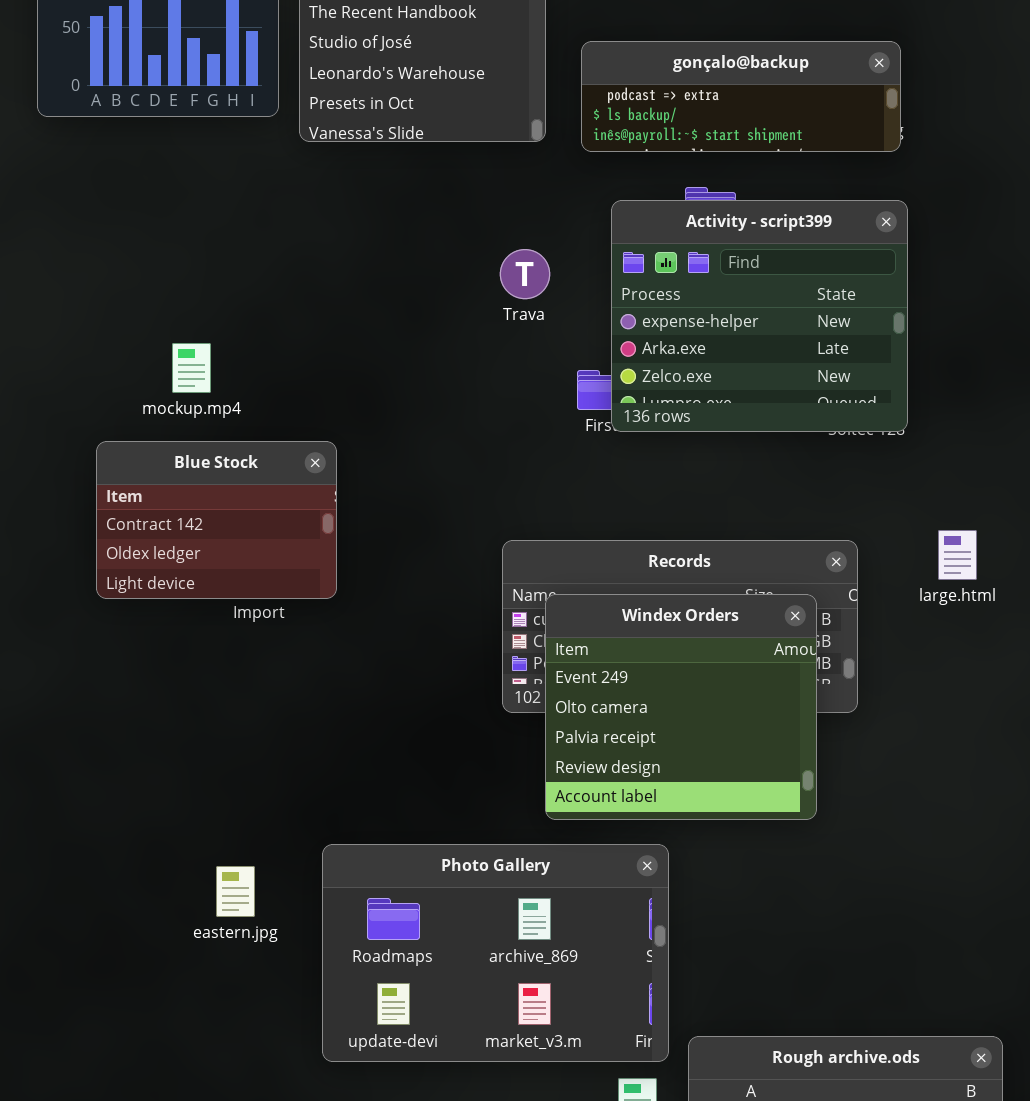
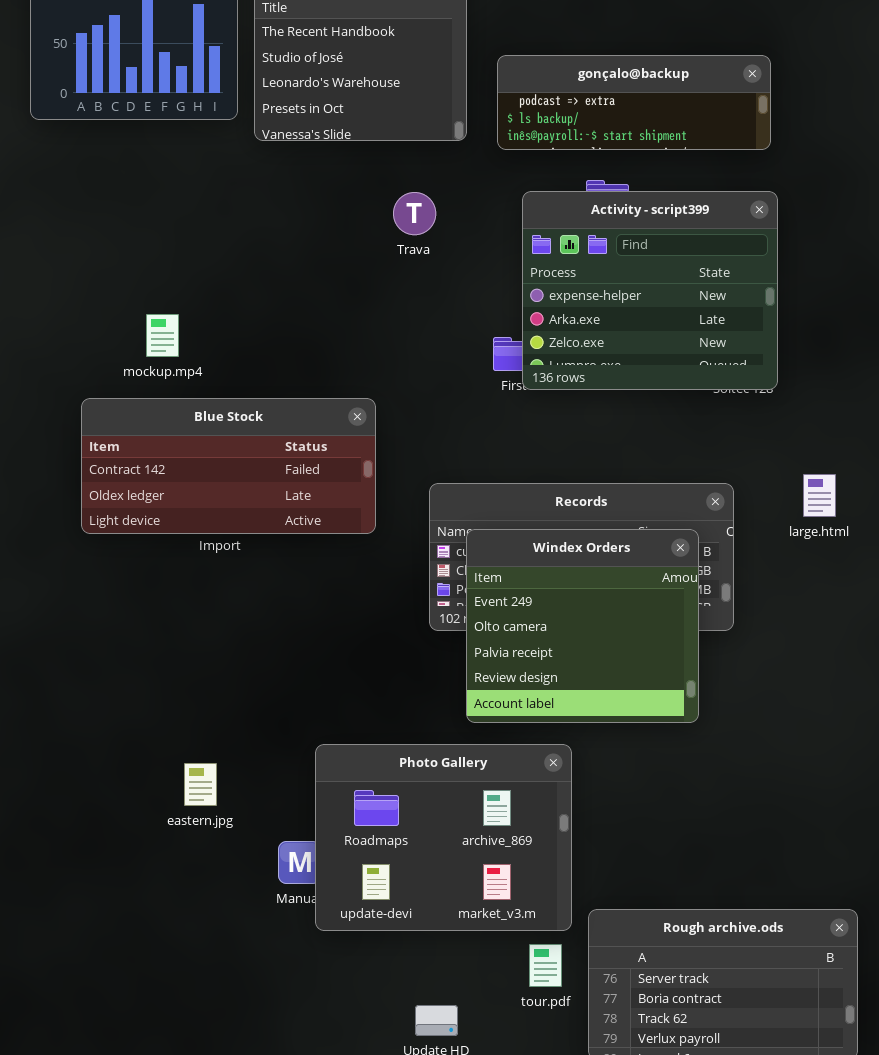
Trava: [500,249,550,299] -> [393,192,436,235], moved
Blue Stock: [96,441,337,599] -> [81,398,376,534], resized
Photo Gallery: [322,844,669,1062] -> [315,744,572,931], resized

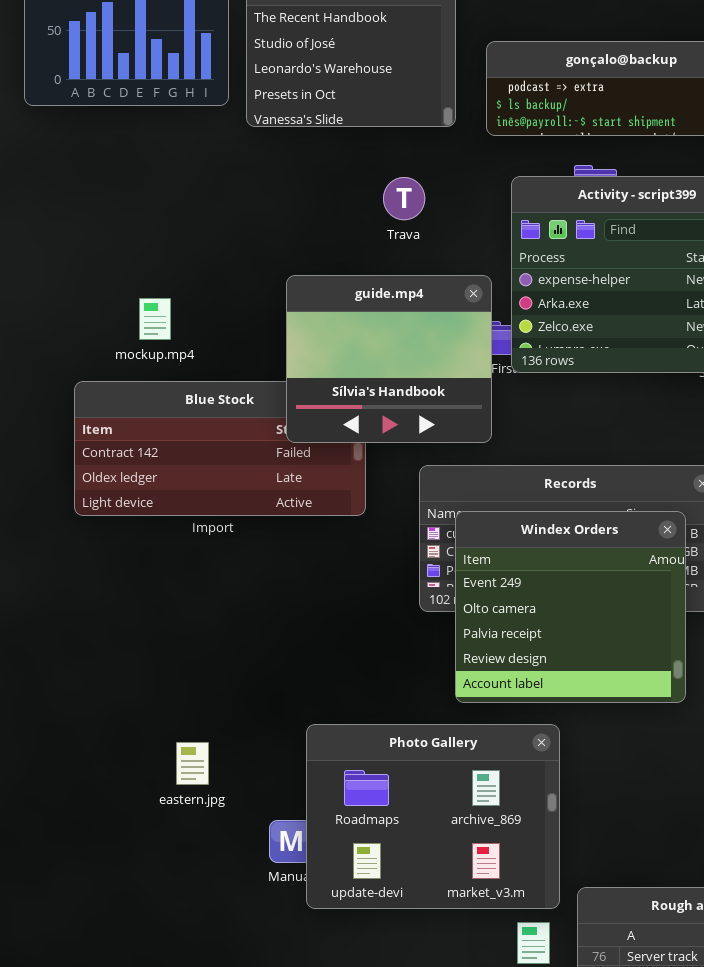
guide.mp4: none -> [286,275,492,443], opened

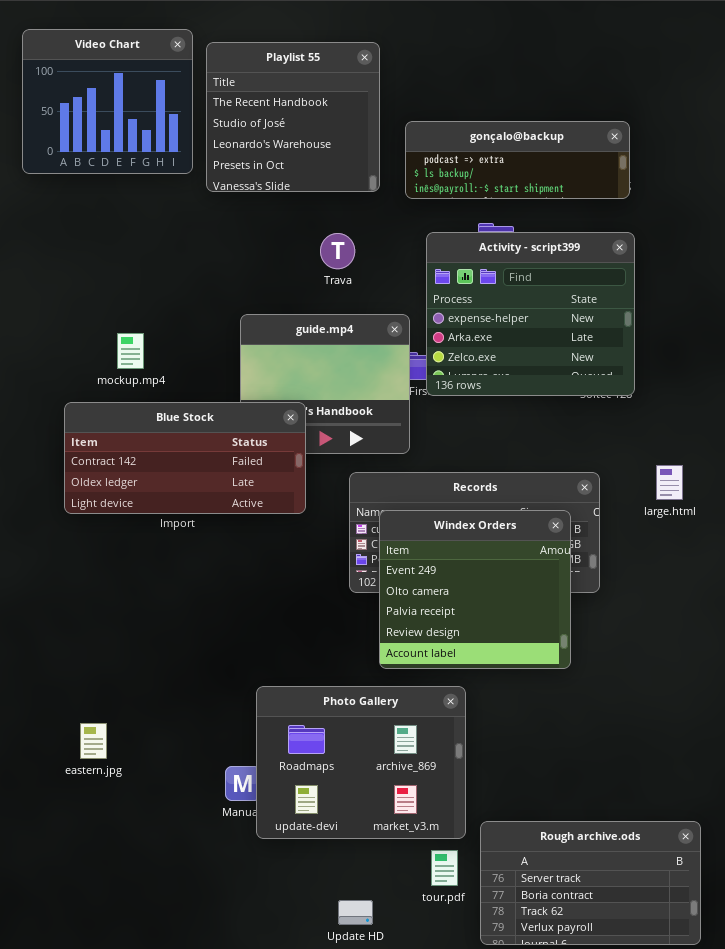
Blue Stock: [74,381,366,516] -> [64,402,306,514], raised
eastern.jpg: [176,742,209,785] -> [80,723,107,759], moved

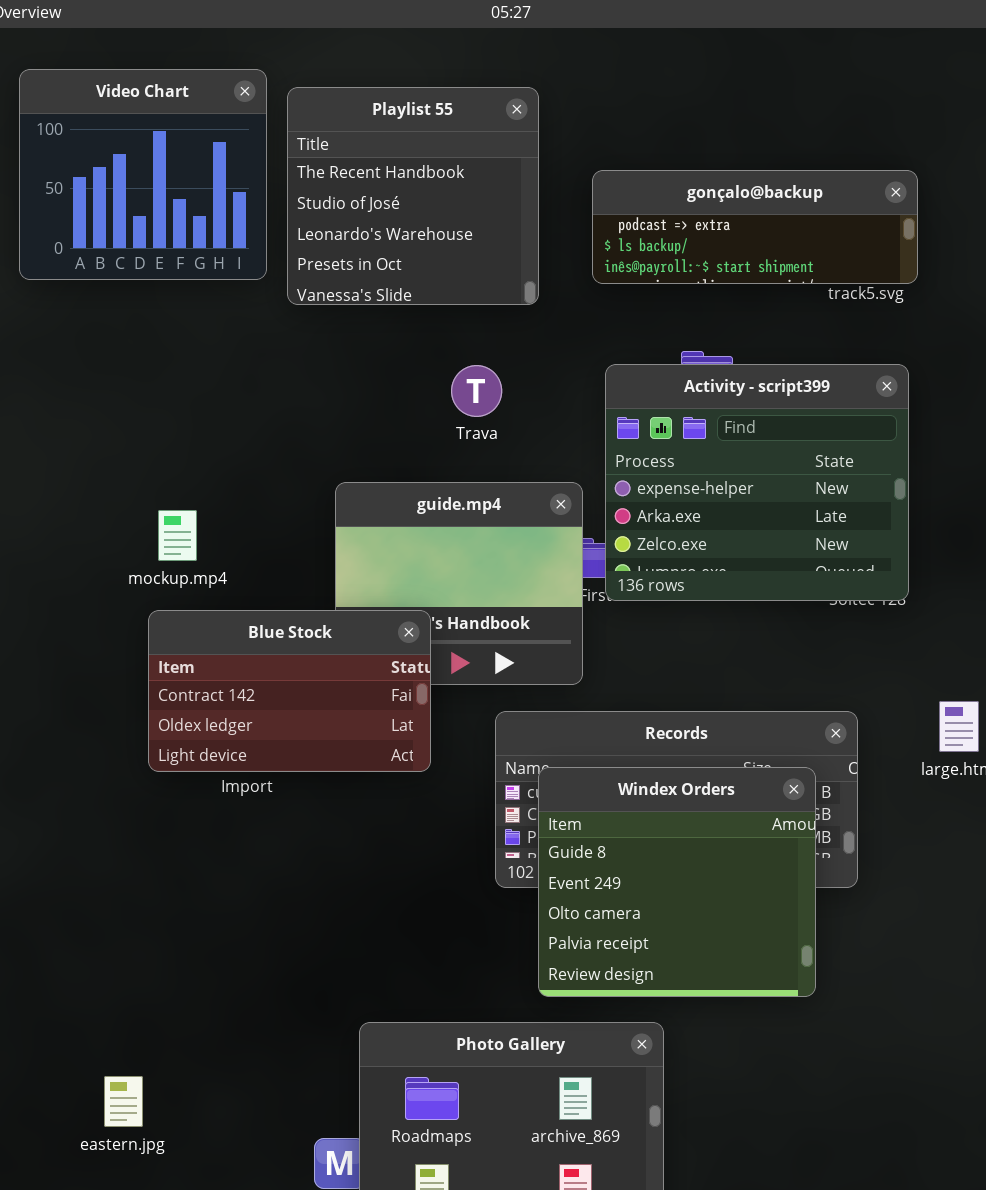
gonçalo@backup: [405,121,630,199] -> [592,170,918,284], moved
Blue Stock: [64,402,306,514] -> [148,610,431,772], resized
Windex Orders: [379,510,571,669] -> [538,767,816,997], scrolled up 1 row

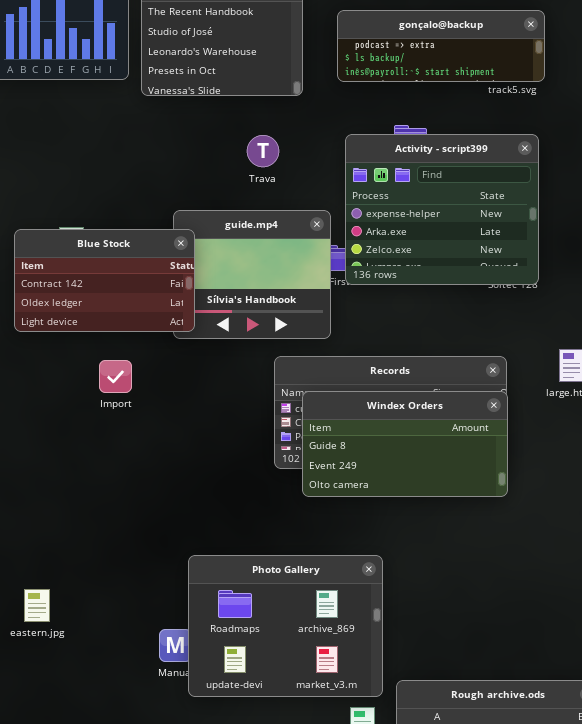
Blue Stock: [148,610,431,772] -> [14,229,195,332], moved
Windex Orders: [538,767,816,997] -> [302,391,508,497], resized

